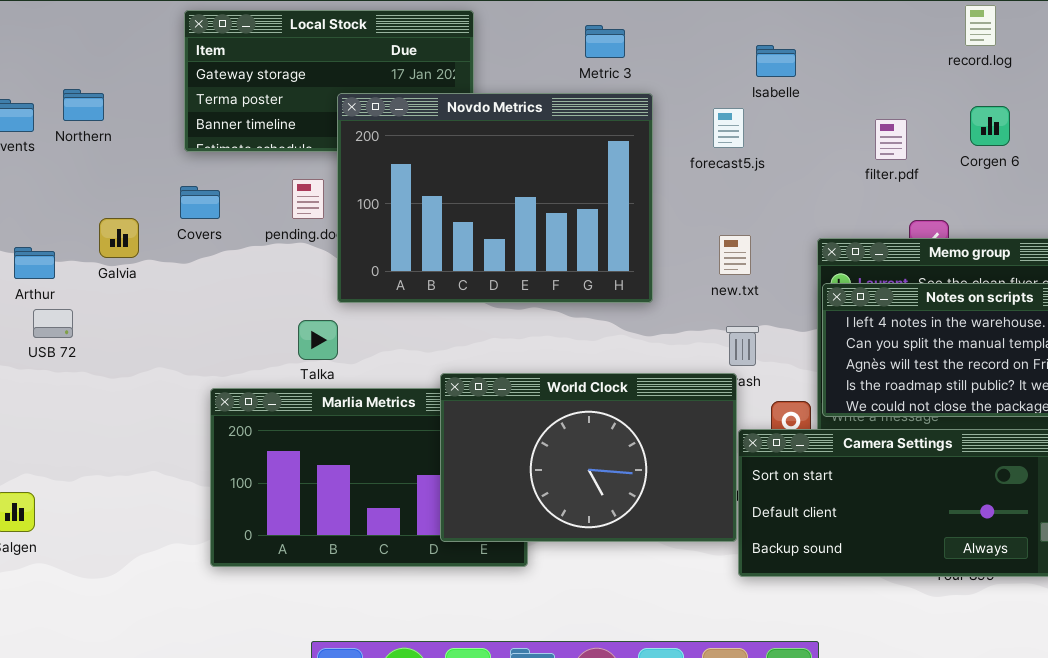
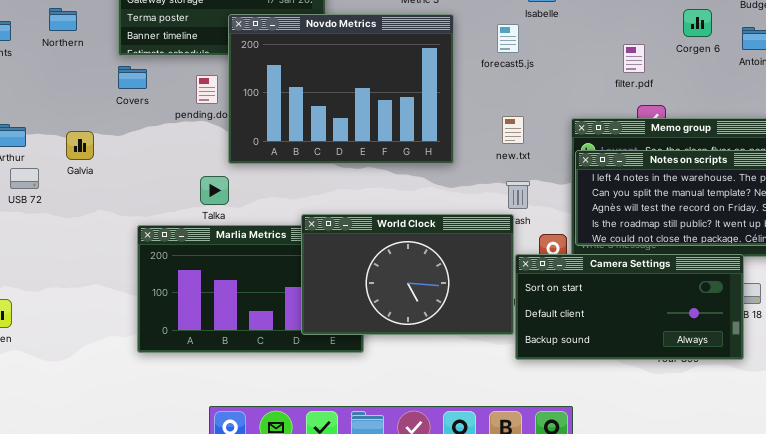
Northern: [63,89,104,121] -> [49,8,77,31], moved
Corgen 6: [970,106,1010,146] -> [683,9,712,37], moved
filter.pdf: [875,119,907,160] -> [623,44,645,73], moved
Covers: [180,186,220,219] -> [118,66,147,89], moved
Galvia: [99,218,139,258] -> [66,131,94,160], moved

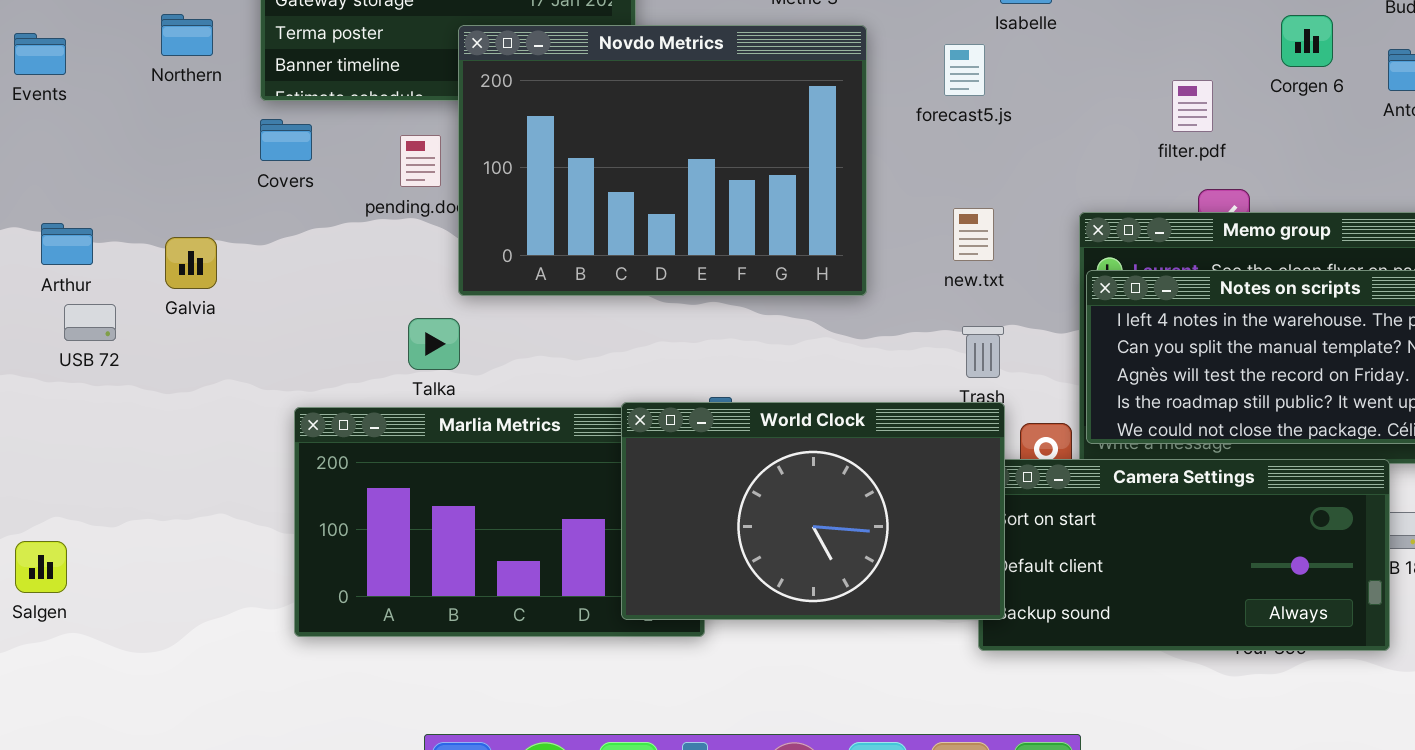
Northern: [49,8,77,31] -> [161,14,213,56], moved
World Clock: [301,214,514,335] -> [621,402,1005,620], moved

